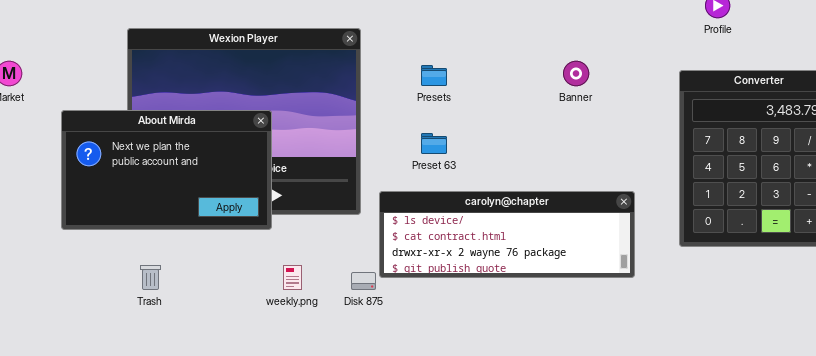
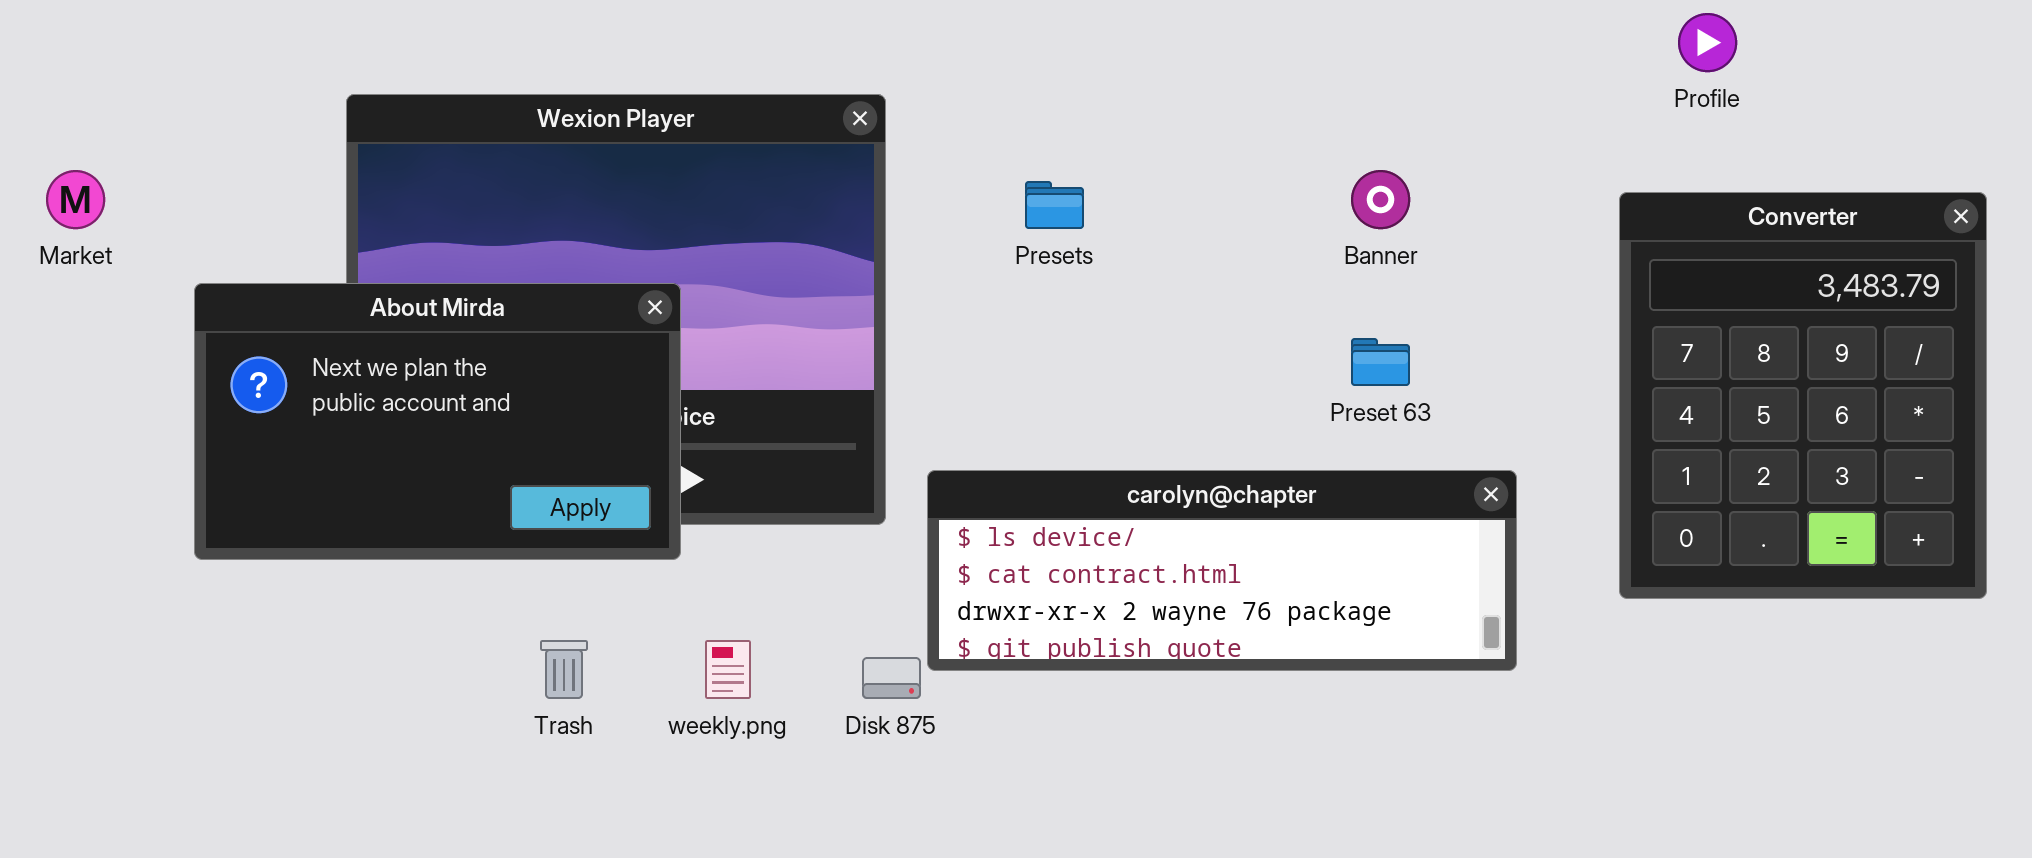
Preset 63: [421,133,447,154] -> [1351,338,1410,386], moved
Trash: [140,265,161,290] -> [540,640,588,699], moved

